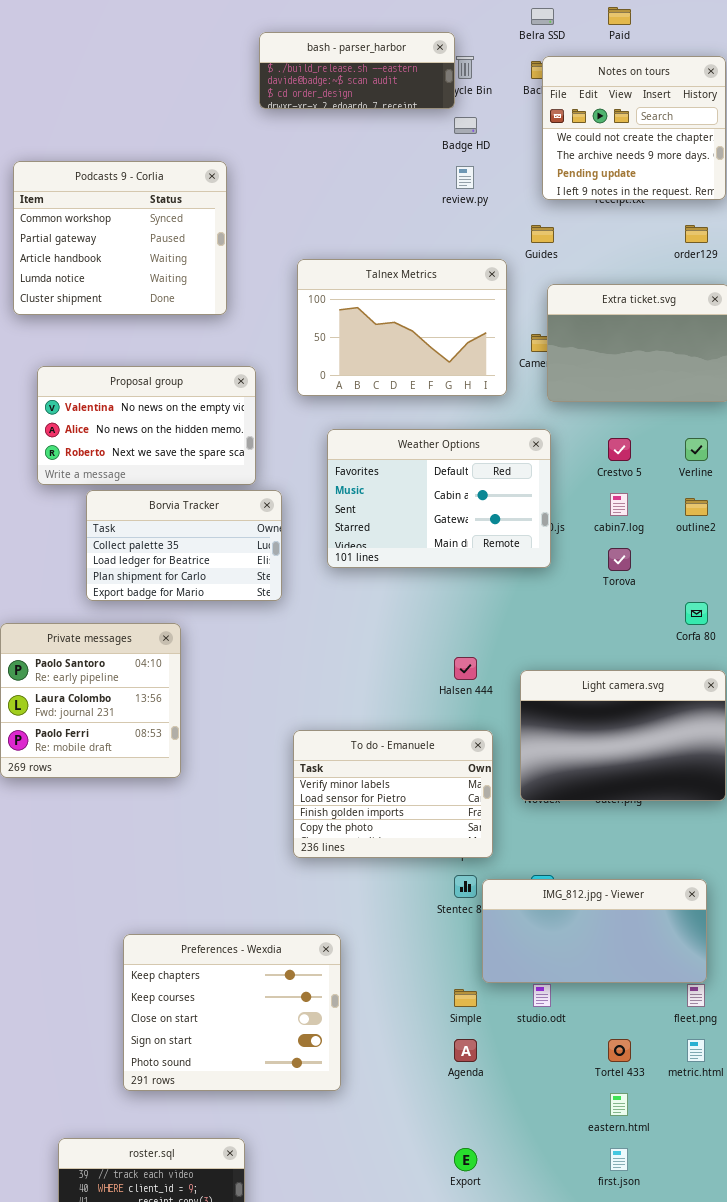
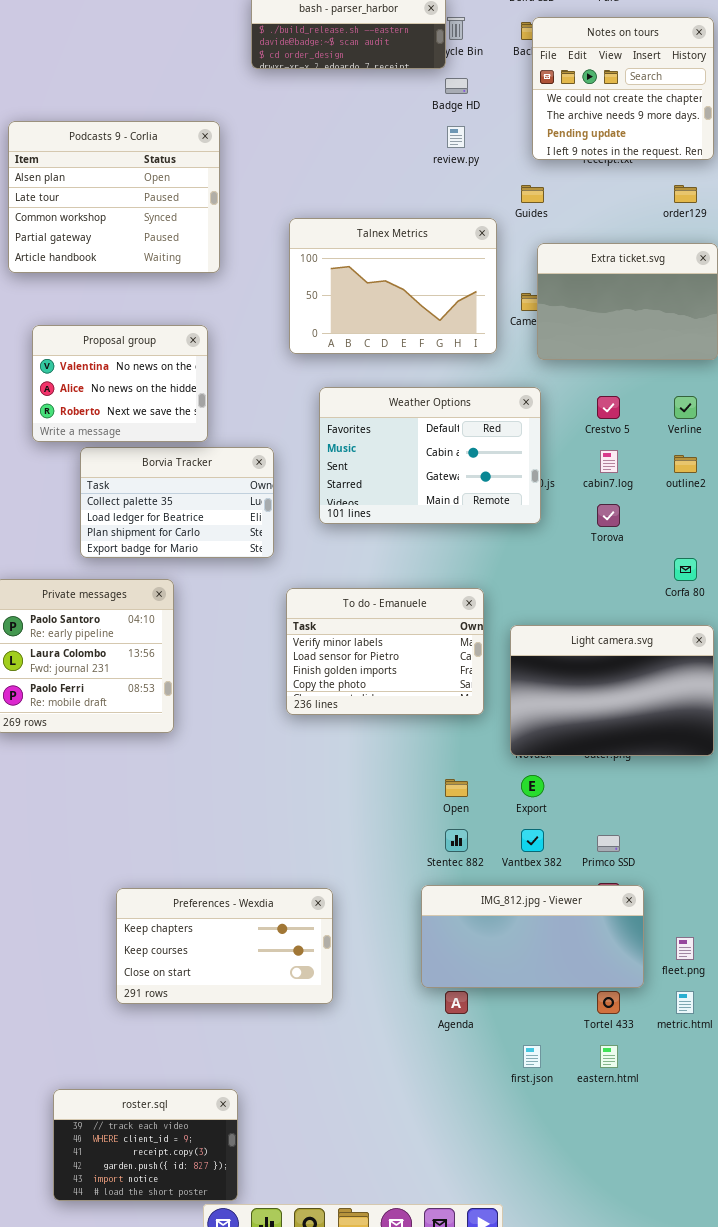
Podcasts 9 - Corlia: [13,161,227,315] -> [8,121,220,273], scrolled up 2 rows
Proposal group: [37,366,256,485] -> [32,325,208,442], resized
To do - Emanuele: [293,730,493,858] -> [286,588,484,715], moved
IMG_812.jpg - Viewer: [482,879,707,983] -> [421,885,644,988], moved
Preferences - Wexdia: [123,934,341,1091] -> [116,888,333,1004], resized
Export: [454,1148,477,1171] -> [521,775,544,797], moved
first.json: [610,1148,628,1171] -> [523,1045,541,1068], moved

